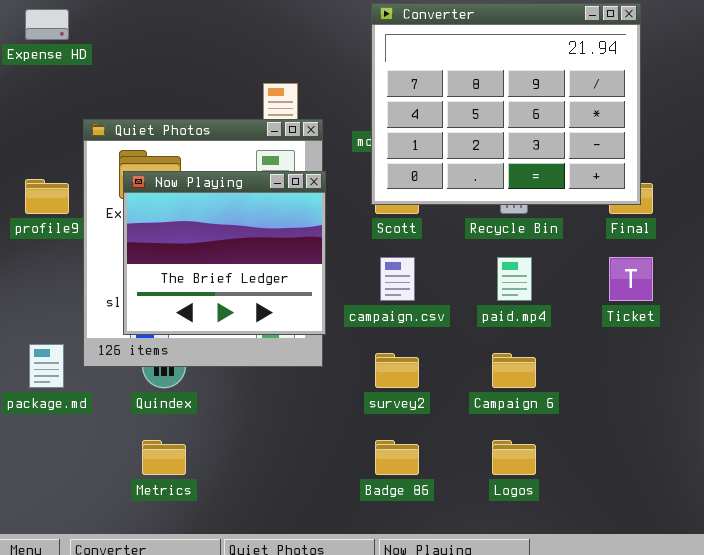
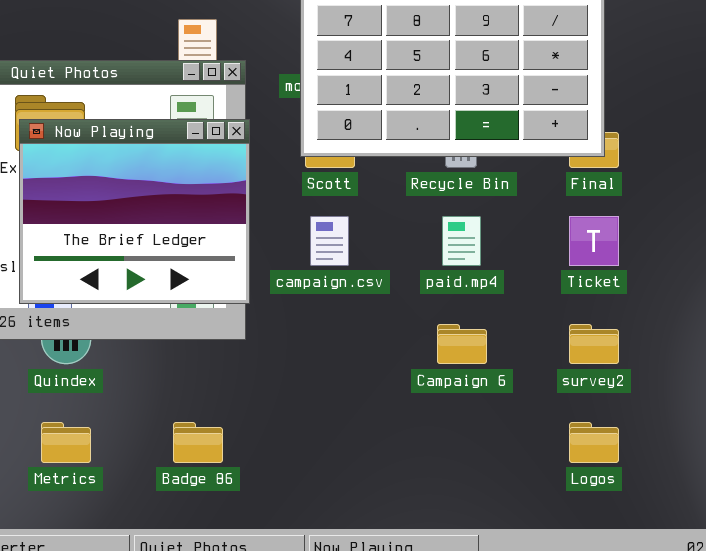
survey2: [375,353,419,388] -> [569,324,619,364], moved
Badge 86: [375,440,419,475] -> [173,422,223,463], moved
Logos: [492,440,536,475] -> [569,422,619,463], moved

